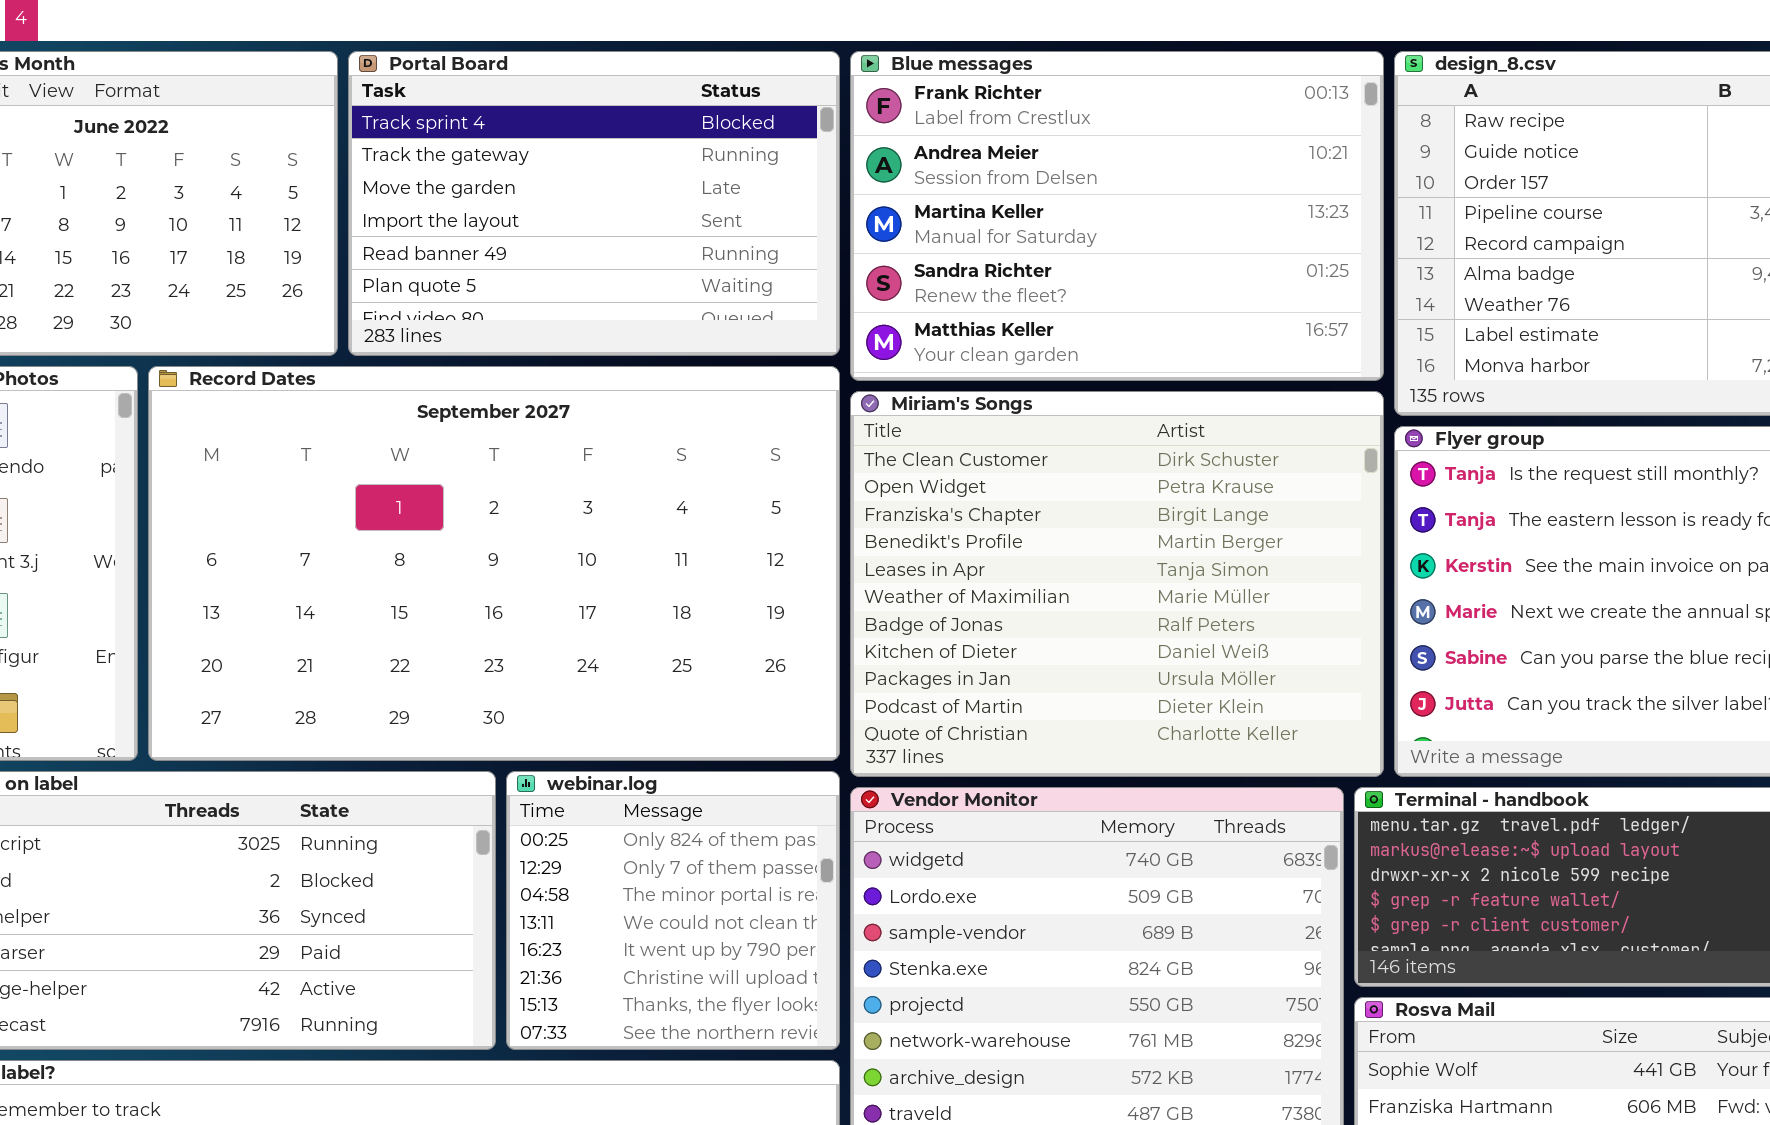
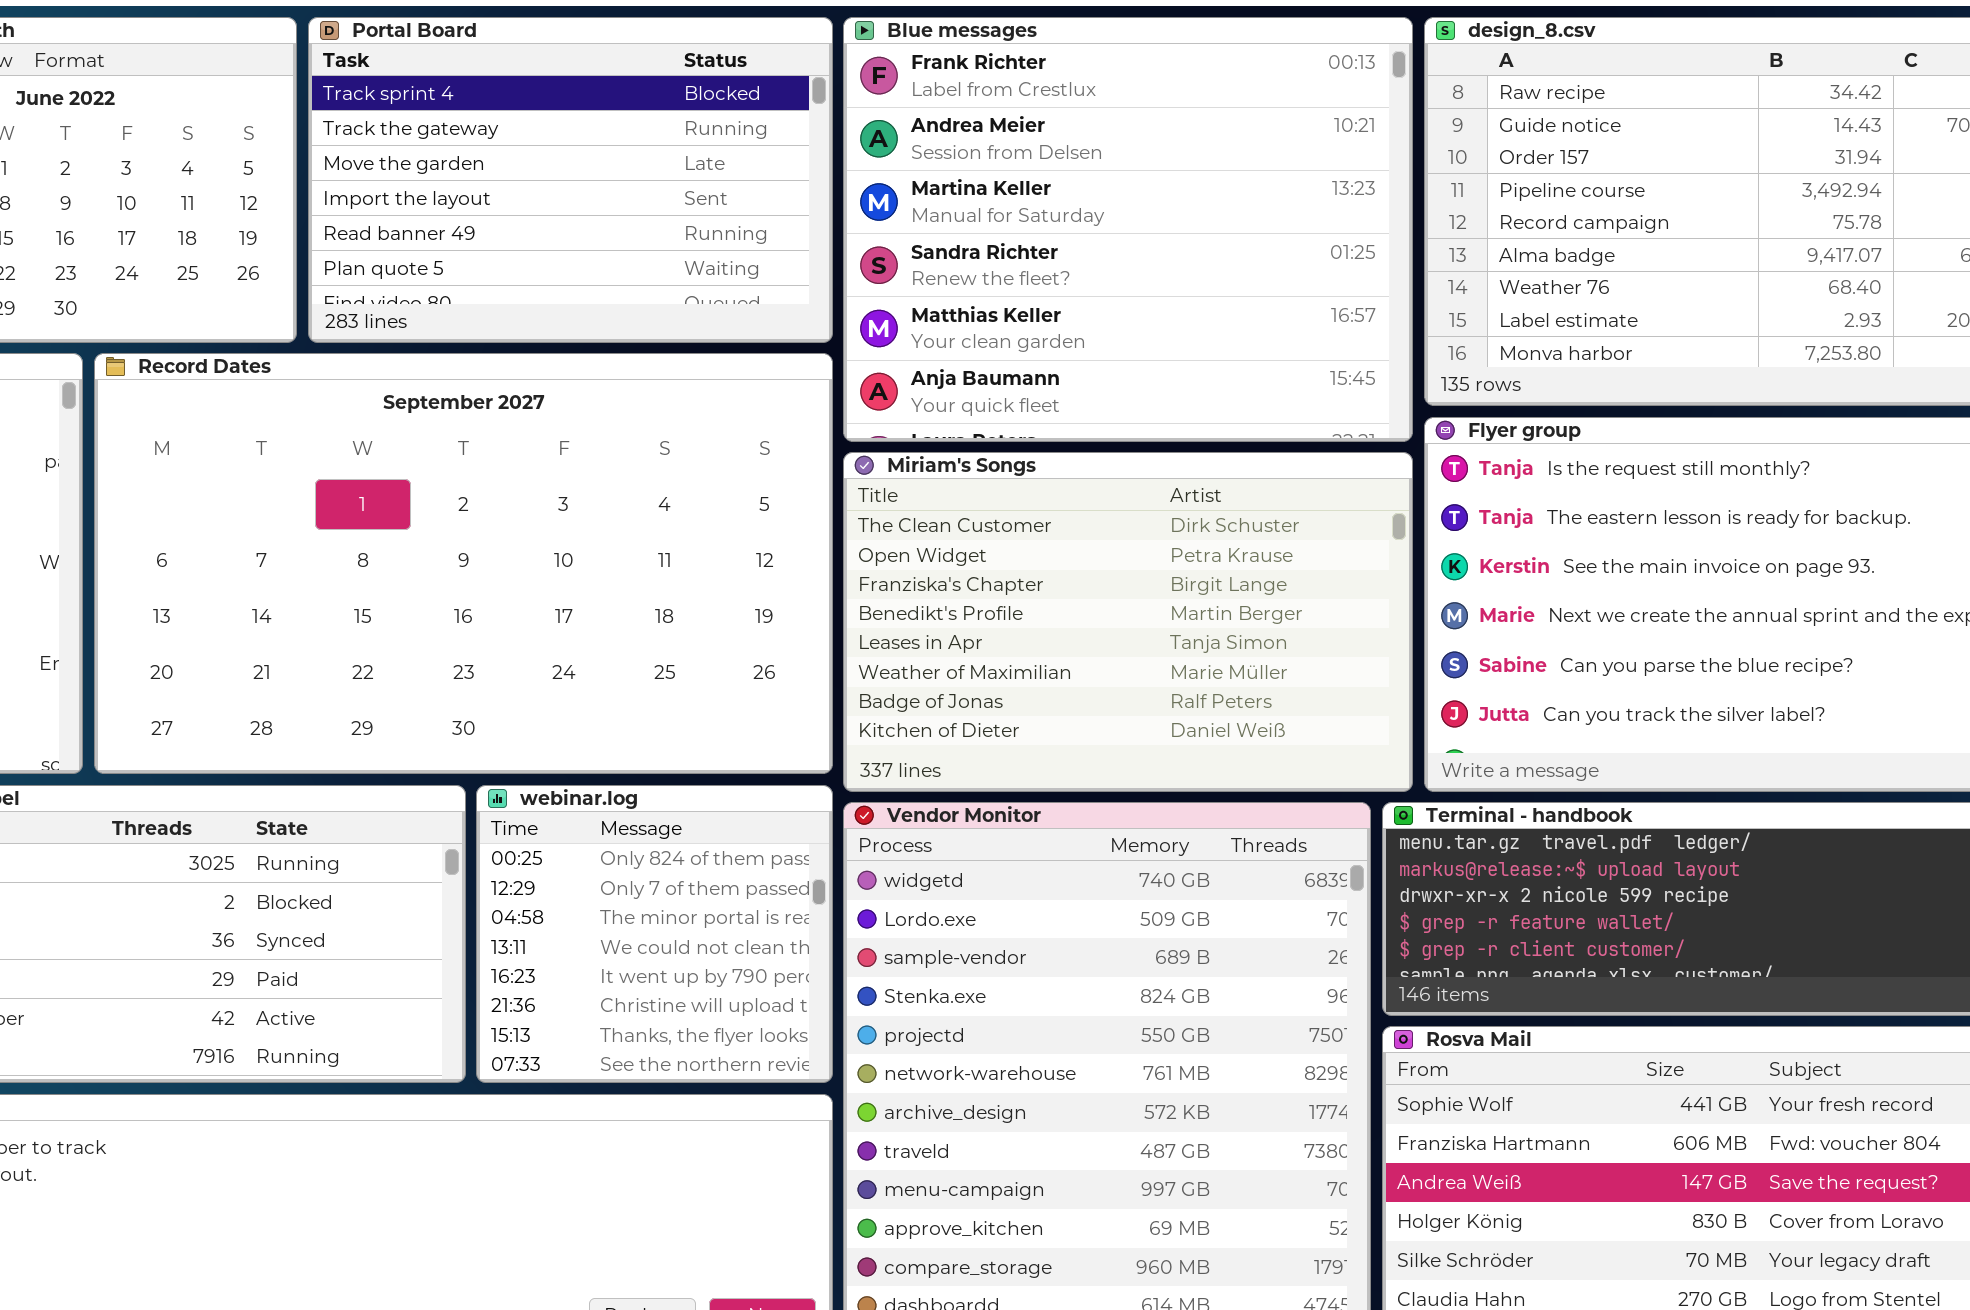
Blue messages: [850,51,1384,381] -> [843,17,1413,442], resized
Miriam's Songs: [850,391,1384,777] -> [843,452,1413,792], resized

